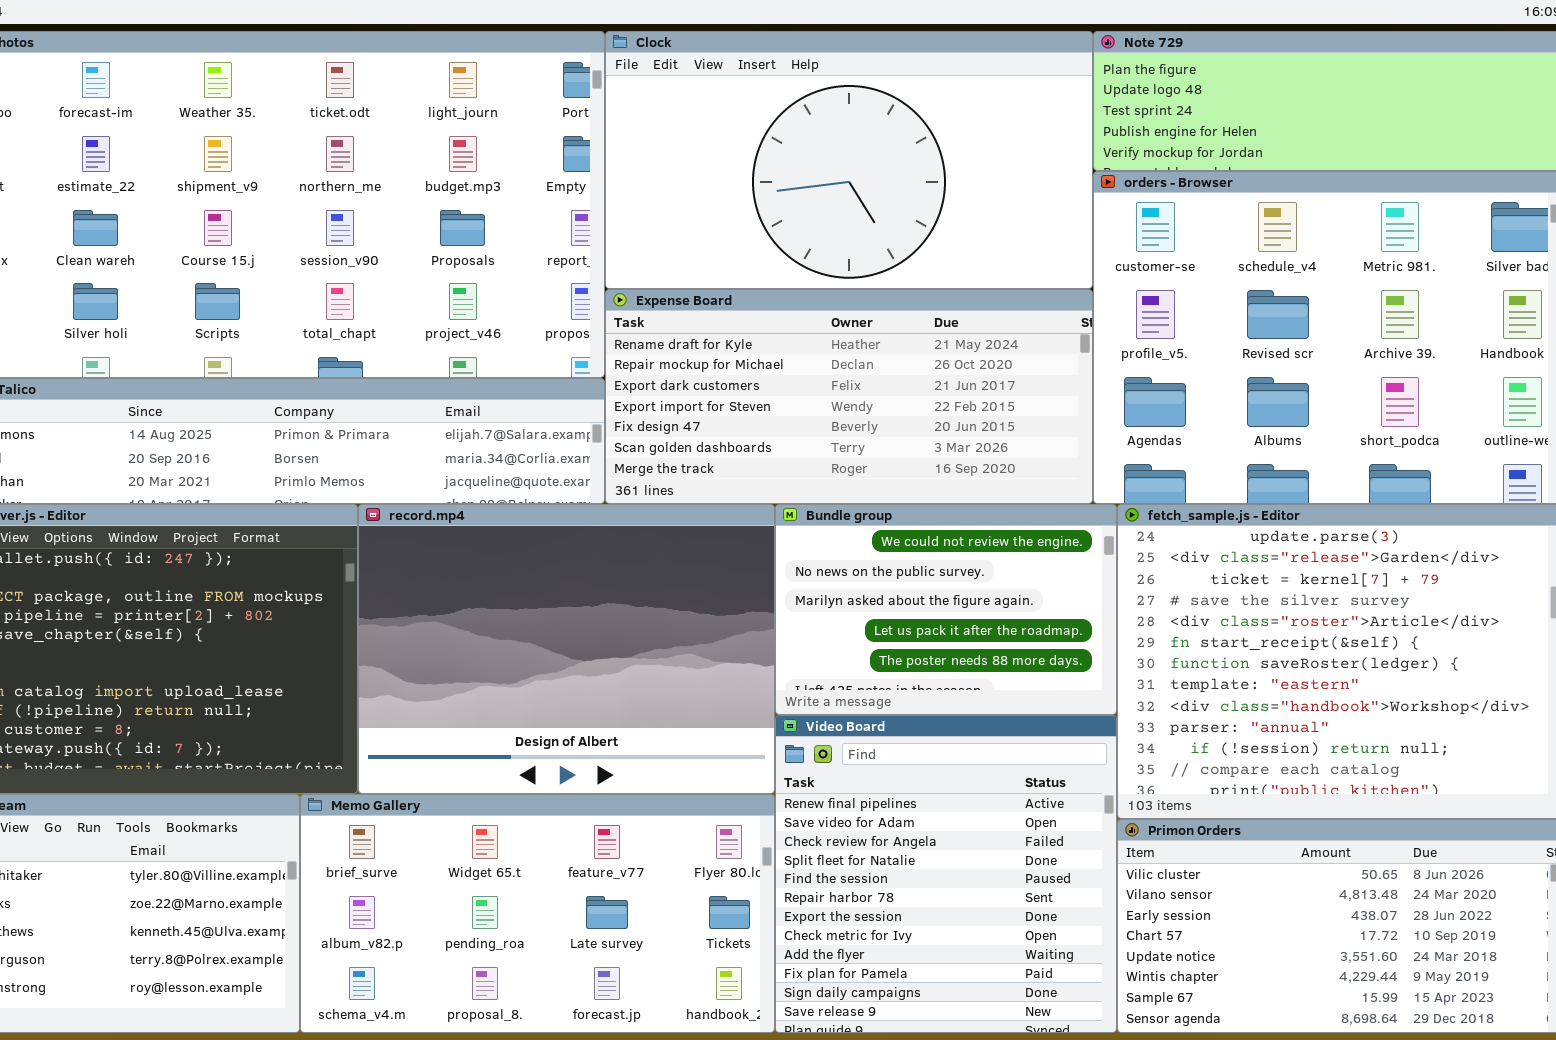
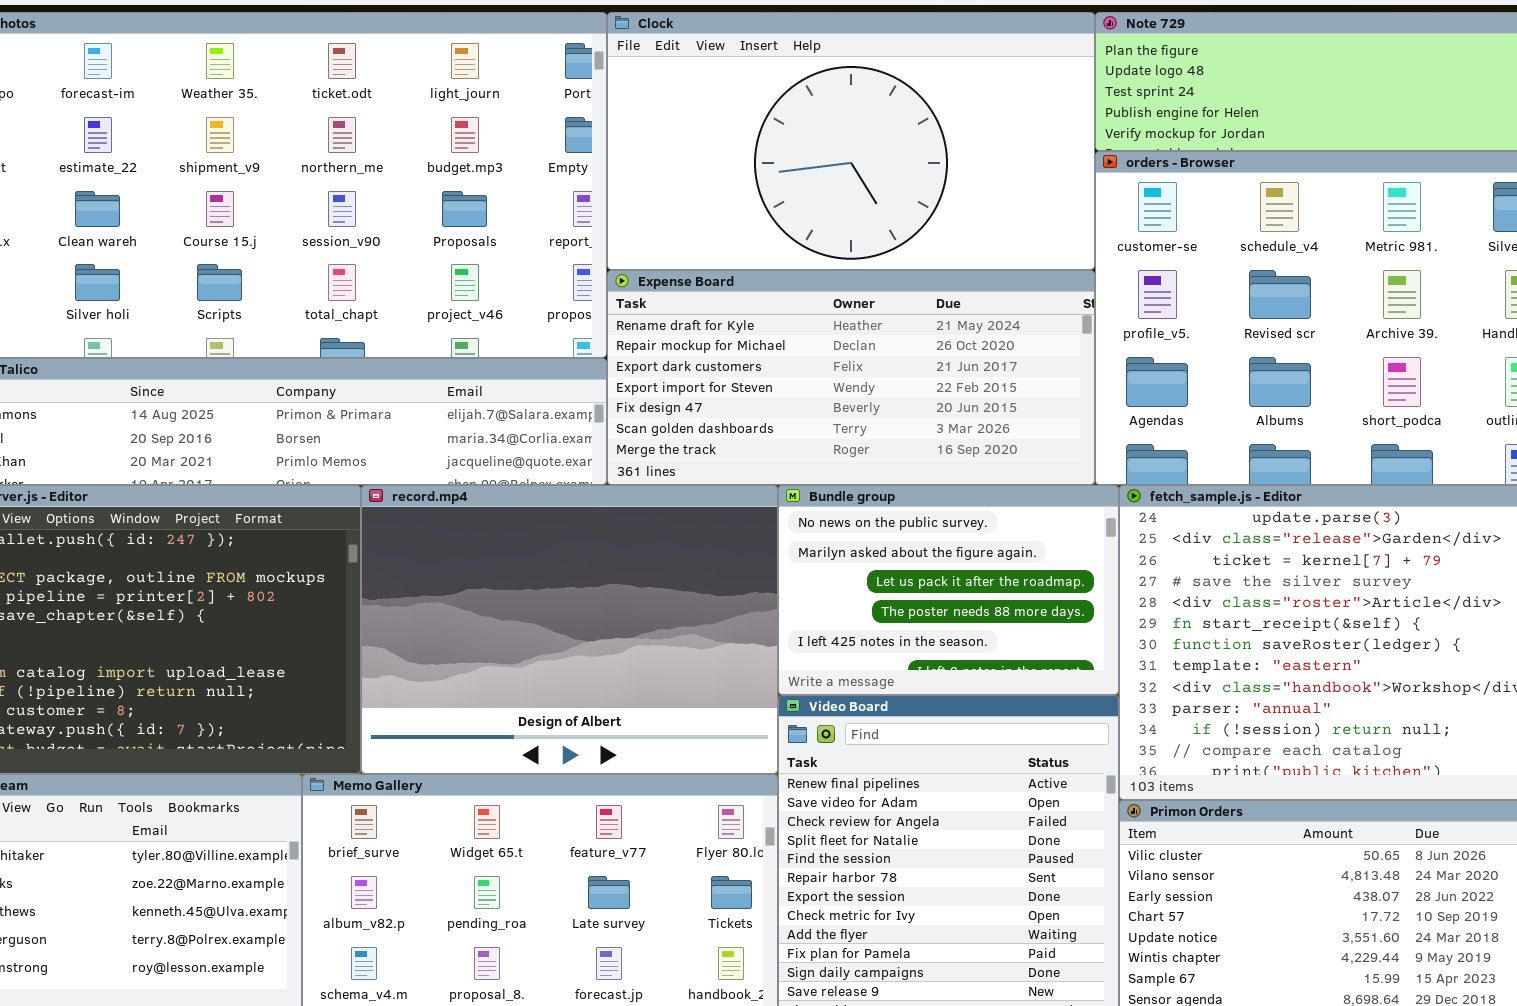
Bundle group: [775,504,1117,715] -> [778,485,1119,695], scrolled down 1 row

